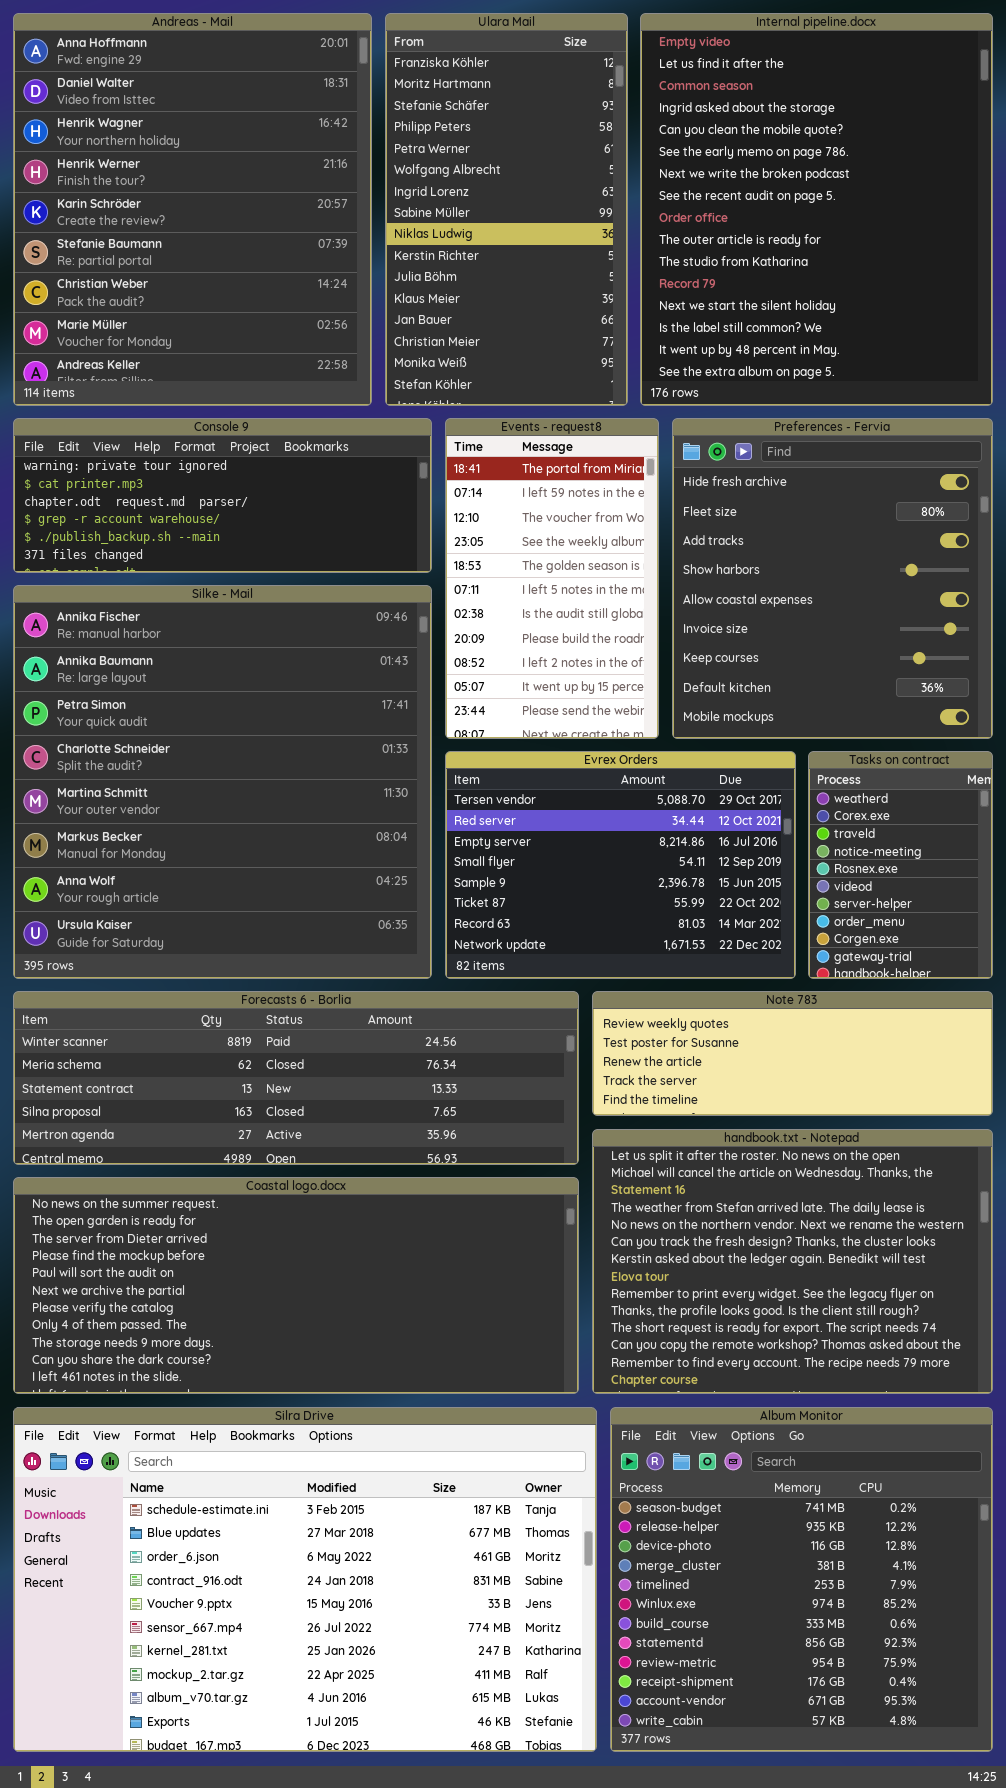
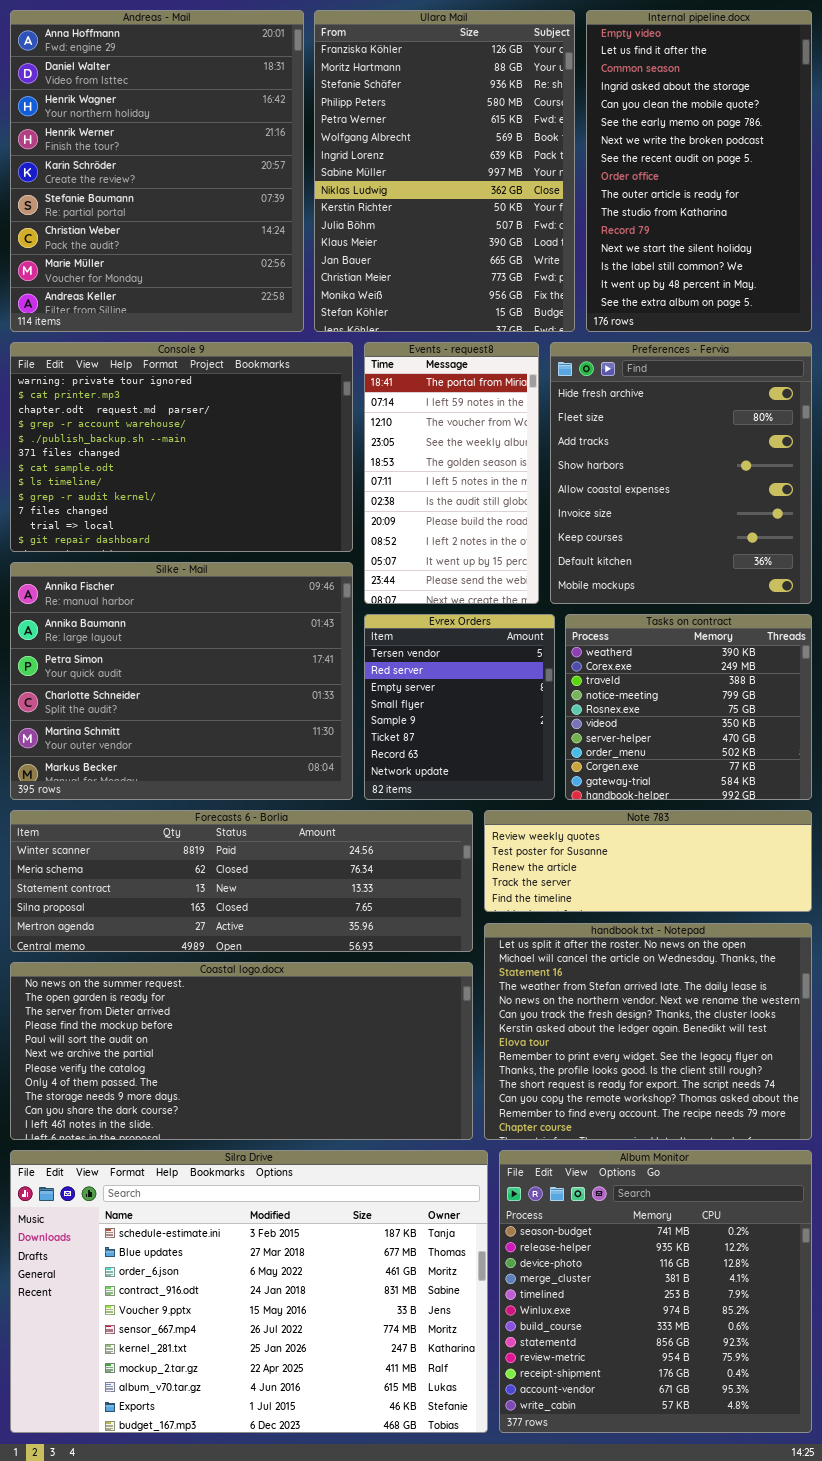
Ulara Mail: [385,13,628,406] -> [314,10,575,332], resized
Internal pipeline.docx: [640,13,993,406] -> [586,10,812,332], resized
Console 9: [13,418,432,573] -> [10,342,353,552], resized
Silke - Mail: [13,585,432,979] -> [10,562,353,800], resized
Evrex Orders: [445,751,796,979] -> [364,614,555,800], resized
Tasks on contract: [808,751,993,979] -> [565,614,812,800], resized

